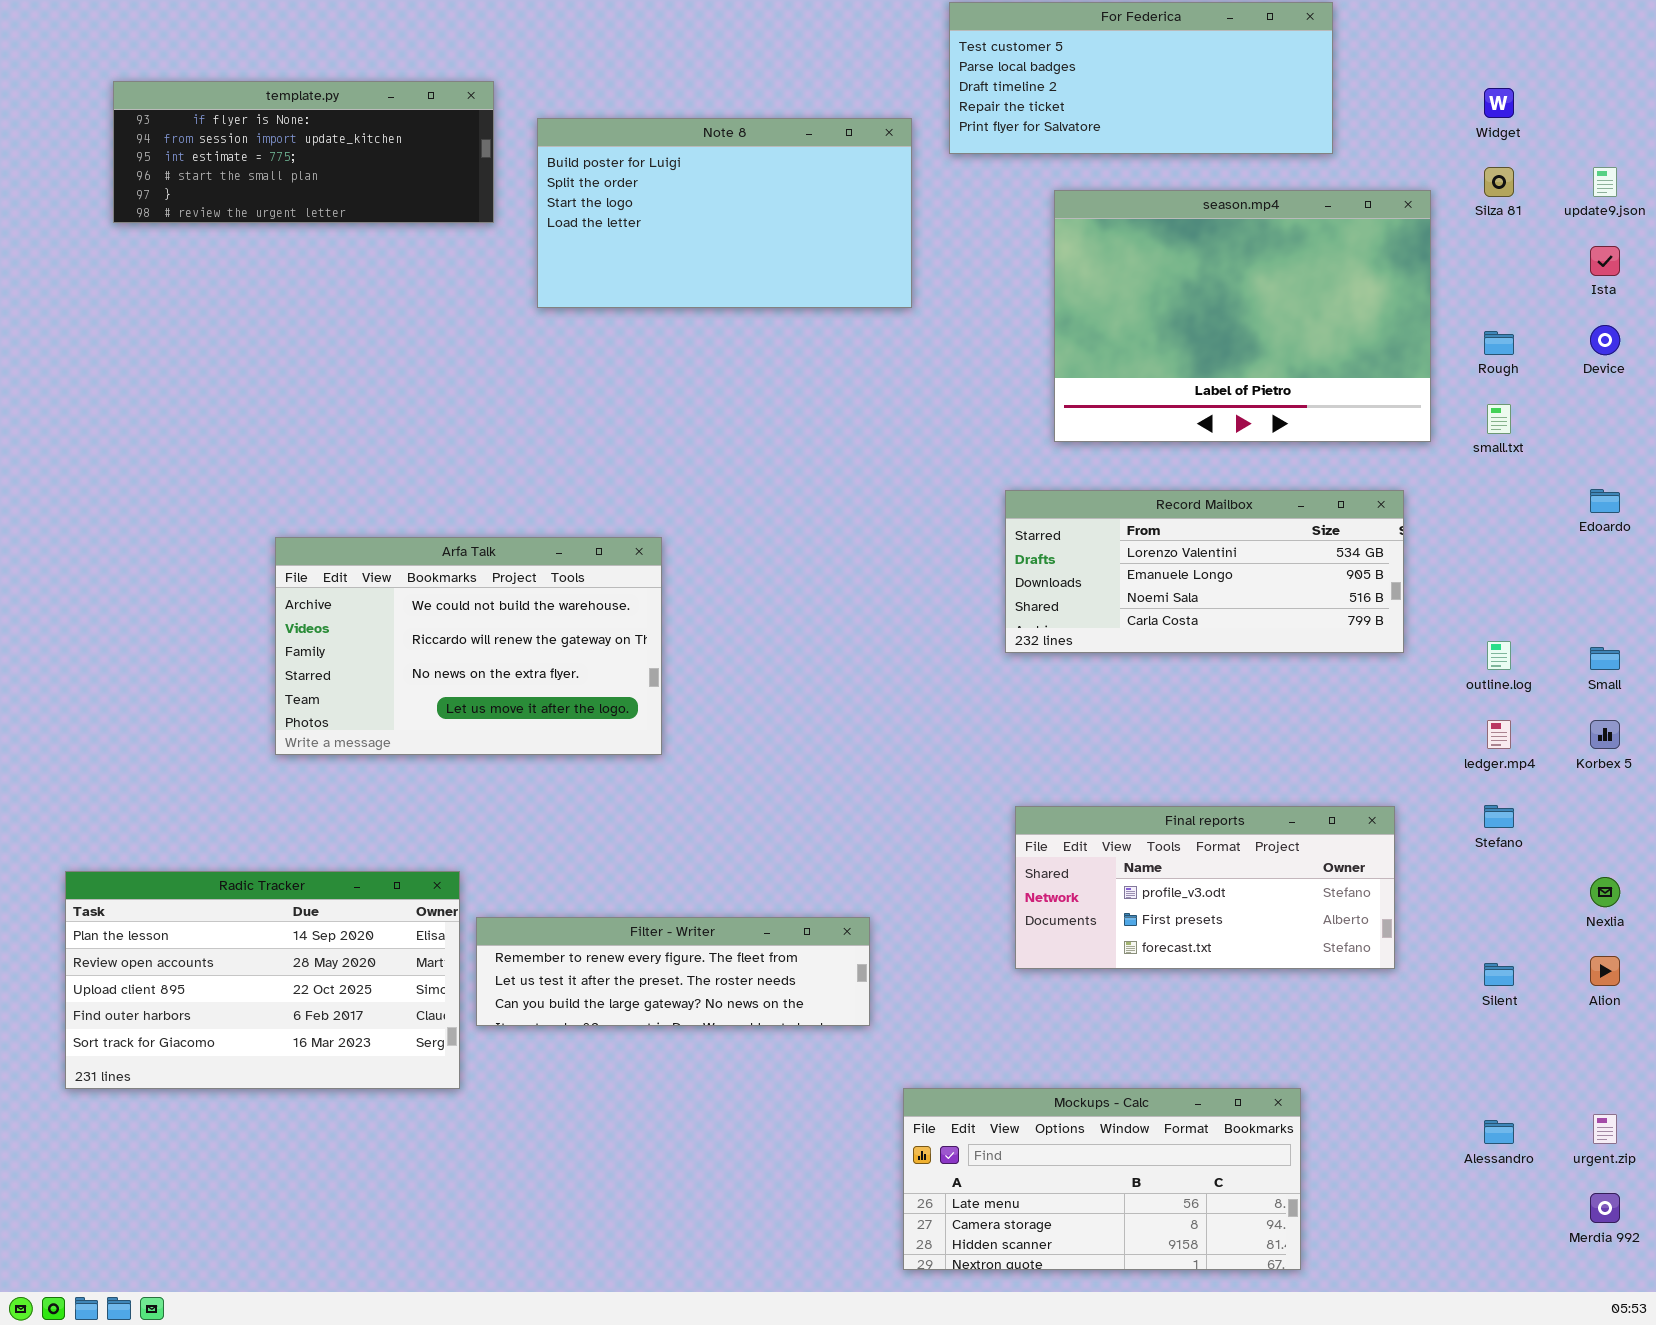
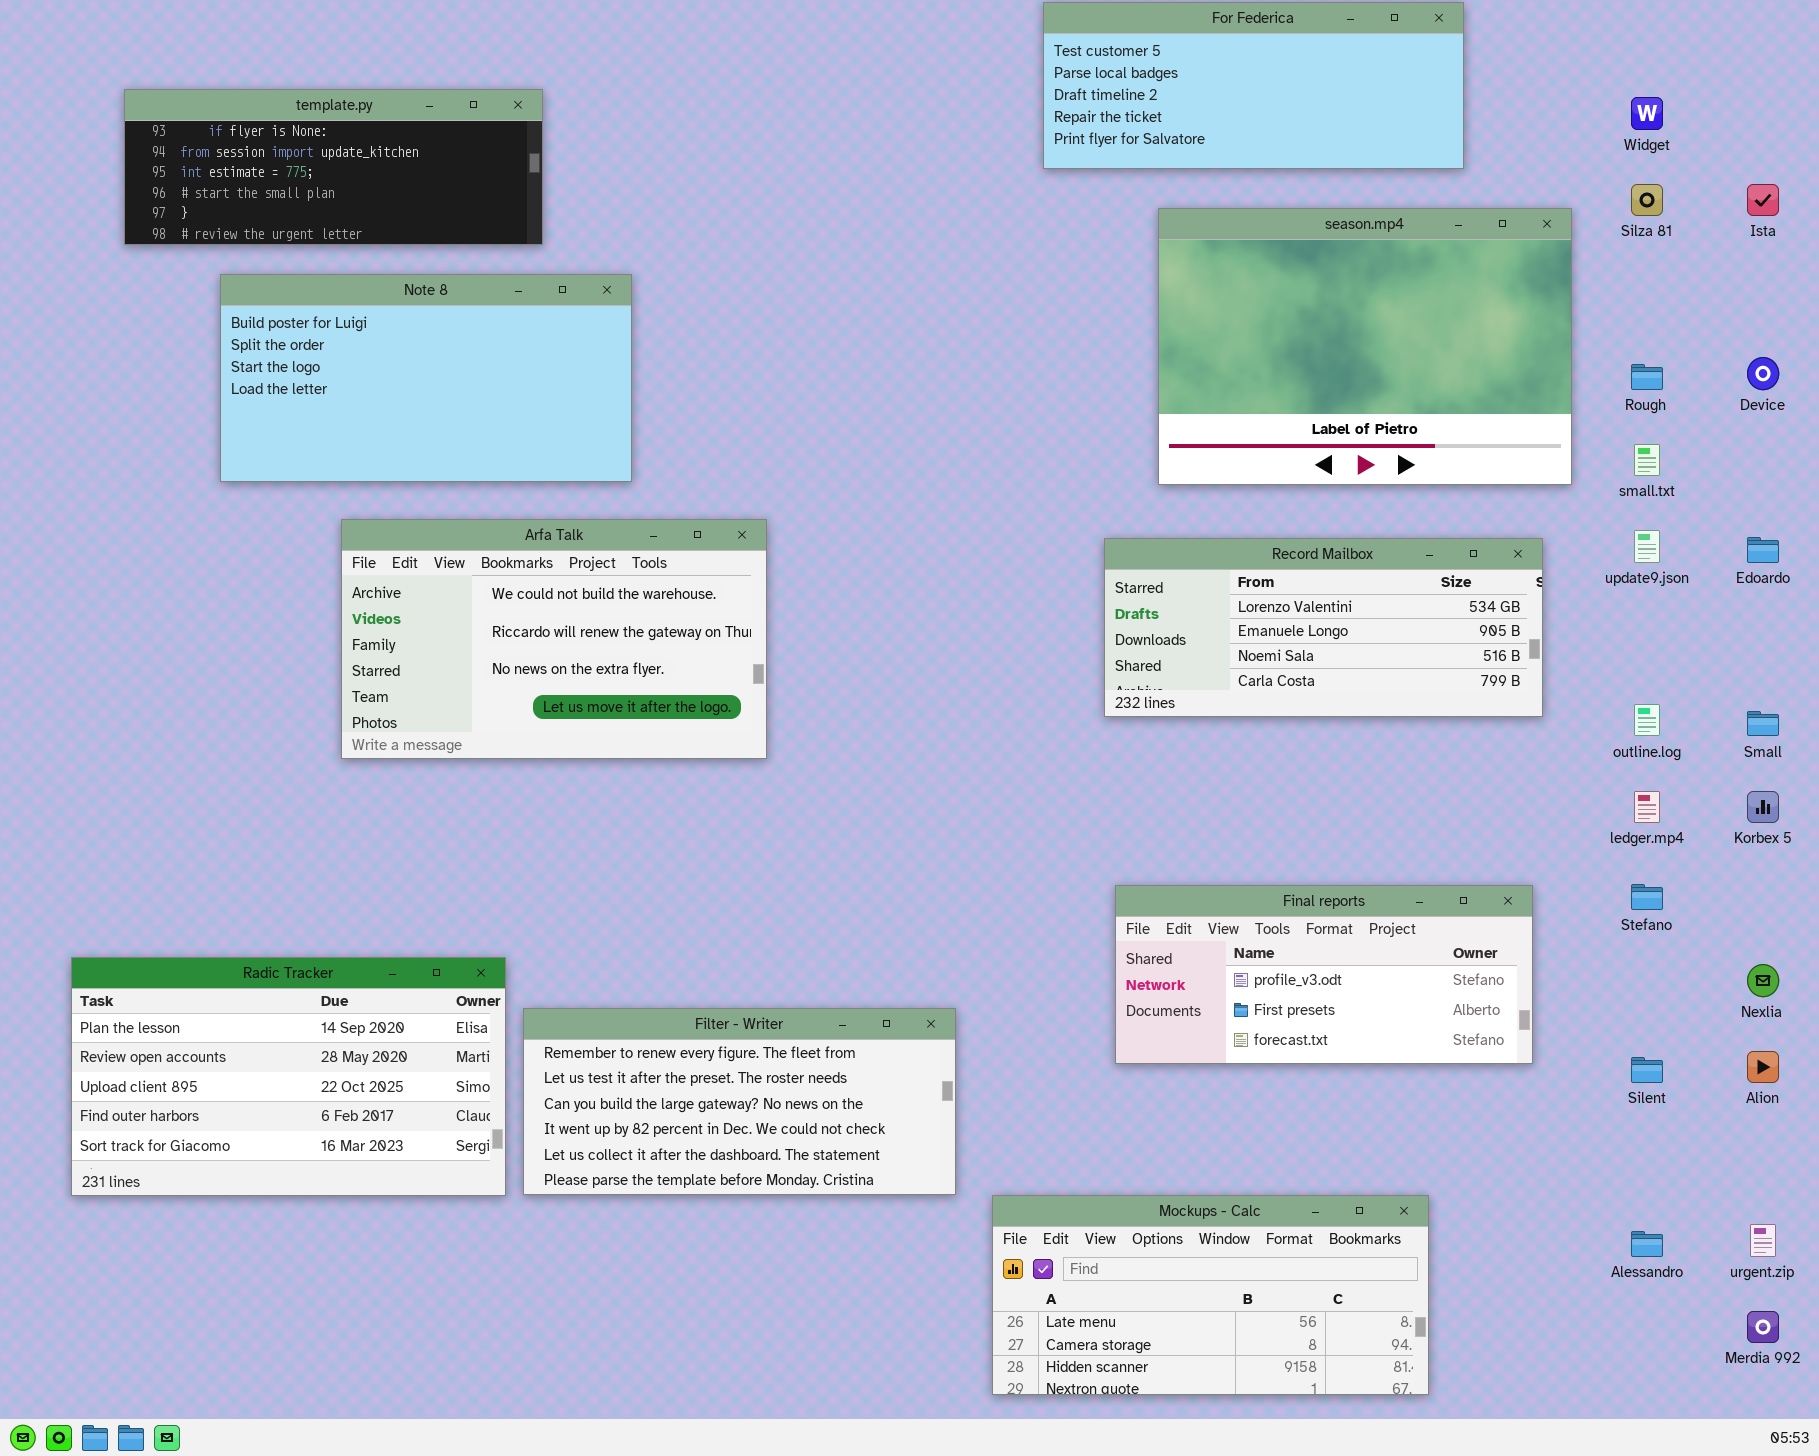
Note 8: [537,118,912,308] -> [220,274,632,482], moved
update9.json: [1593,167,1617,197] -> [1634,530,1660,563], moved
Ista: [1590,246,1620,276] -> [1747,184,1779,216], moved
Arfa Talk: [275,537,662,755] -> [341,519,767,759], moved
Filter - Writer: [476,917,870,1026] -> [523,1008,956,1195], resized

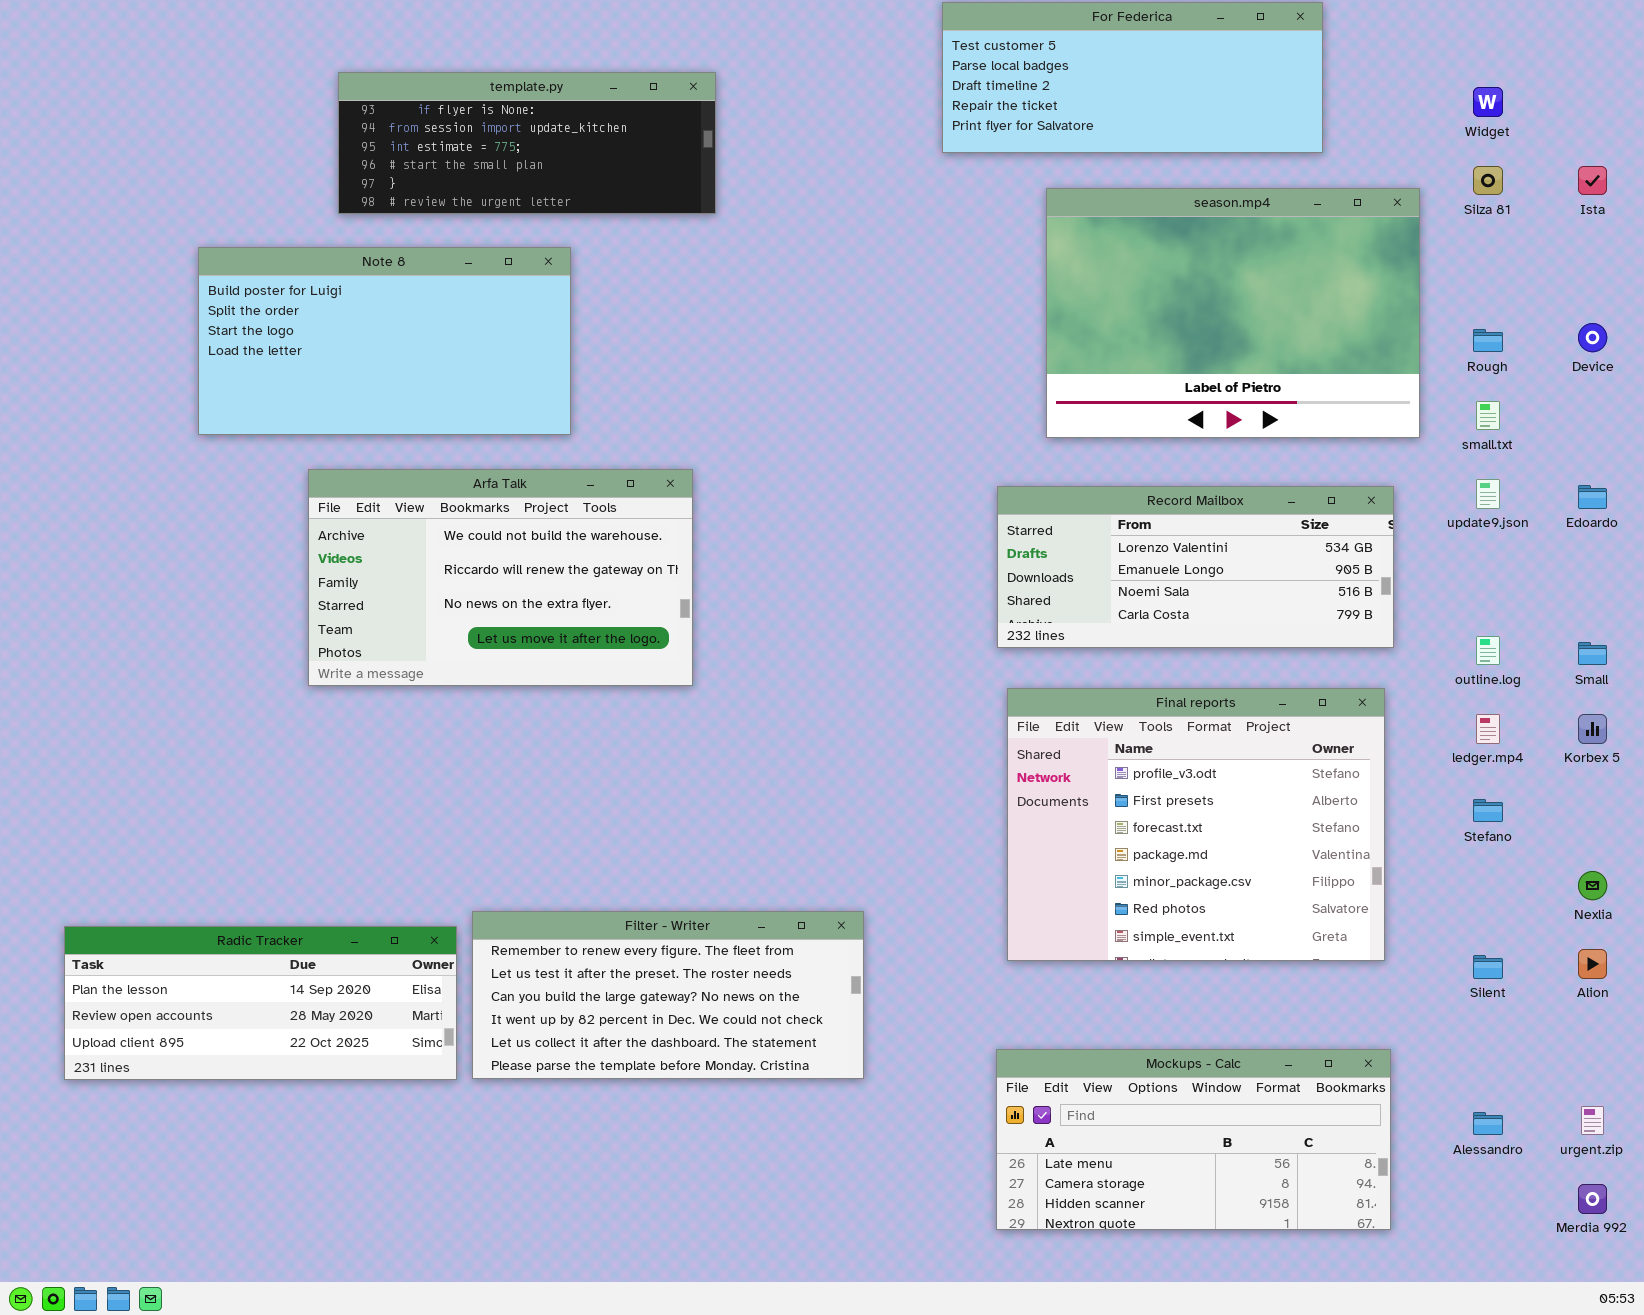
template.py: [124,89,543,245] -> [338,72,716,214], moved
Final reports: [1115,885,1533,1064] -> [1007,688,1385,961], resized
Radic Tracker: [71,957,506,1196] -> [64,926,457,1080], resized
Mockups - Calc: [992,1195,1429,1395] -> [996,1049,1391,1230], moved

